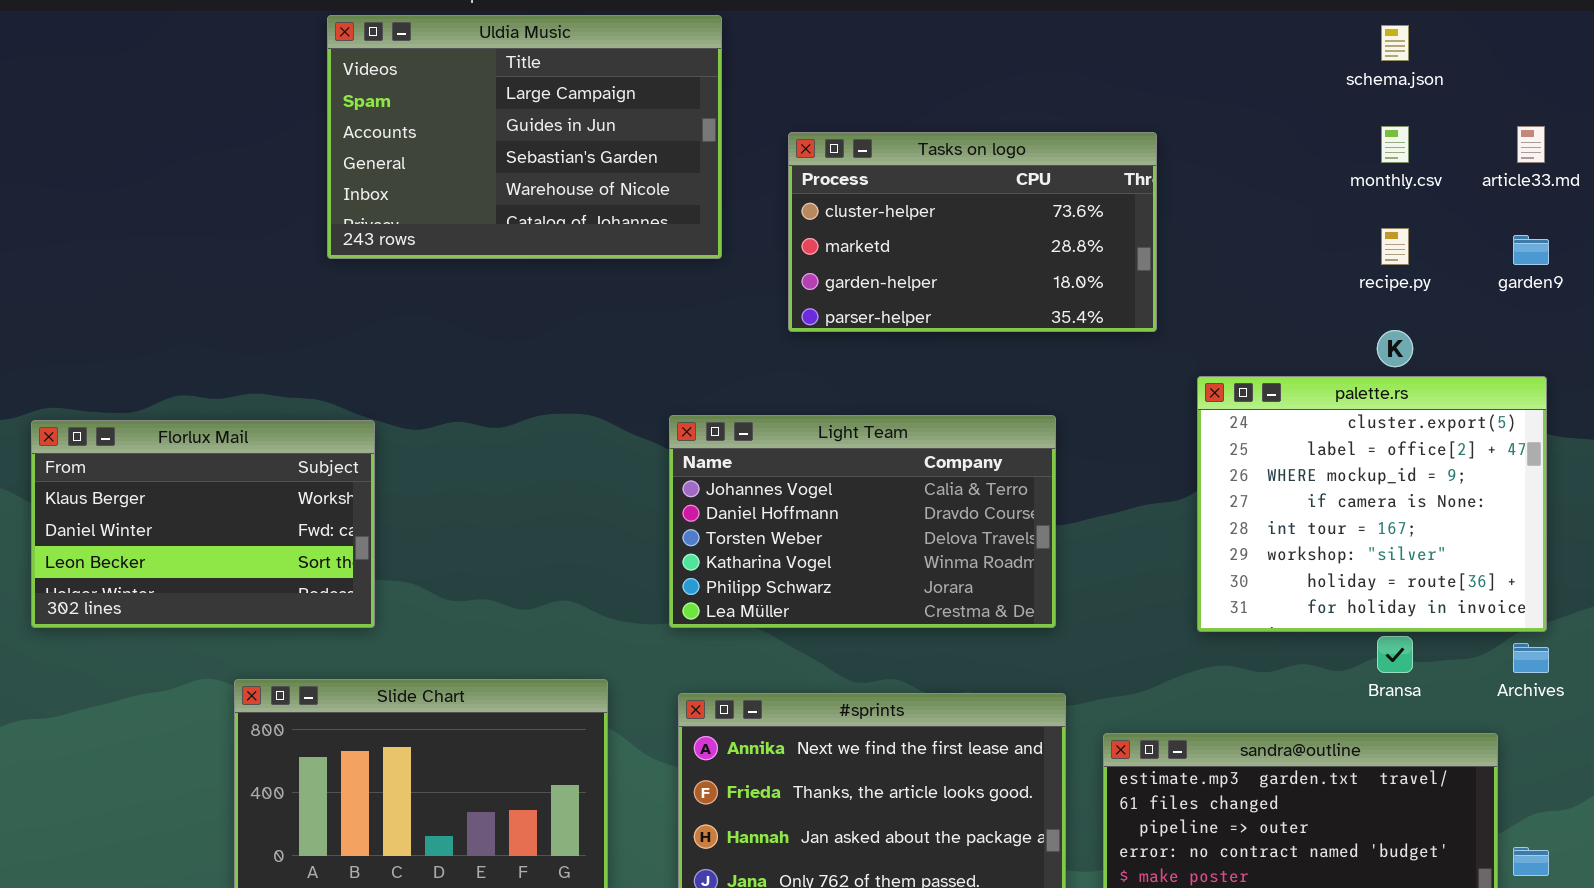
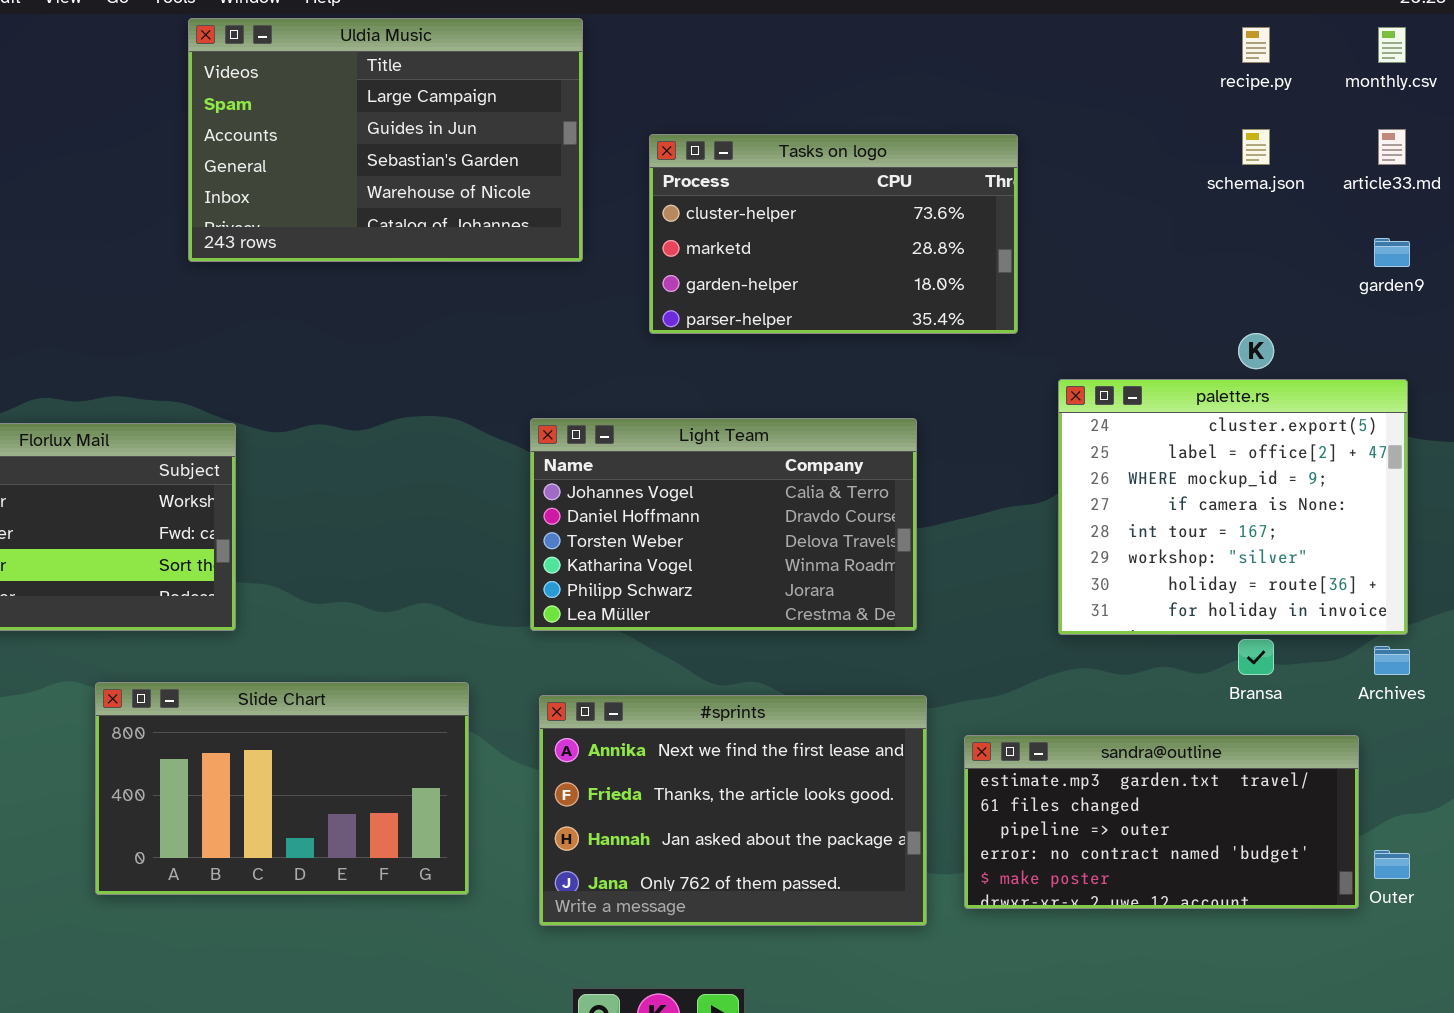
schema.json: [1381,25,1409,61] -> [1242,129,1270,165], moved
monthly.csv: [1381,126,1409,163] -> [1378,27,1406,63], moved
recipe.py: [1381,228,1409,265] -> [1242,27,1270,63], moved

